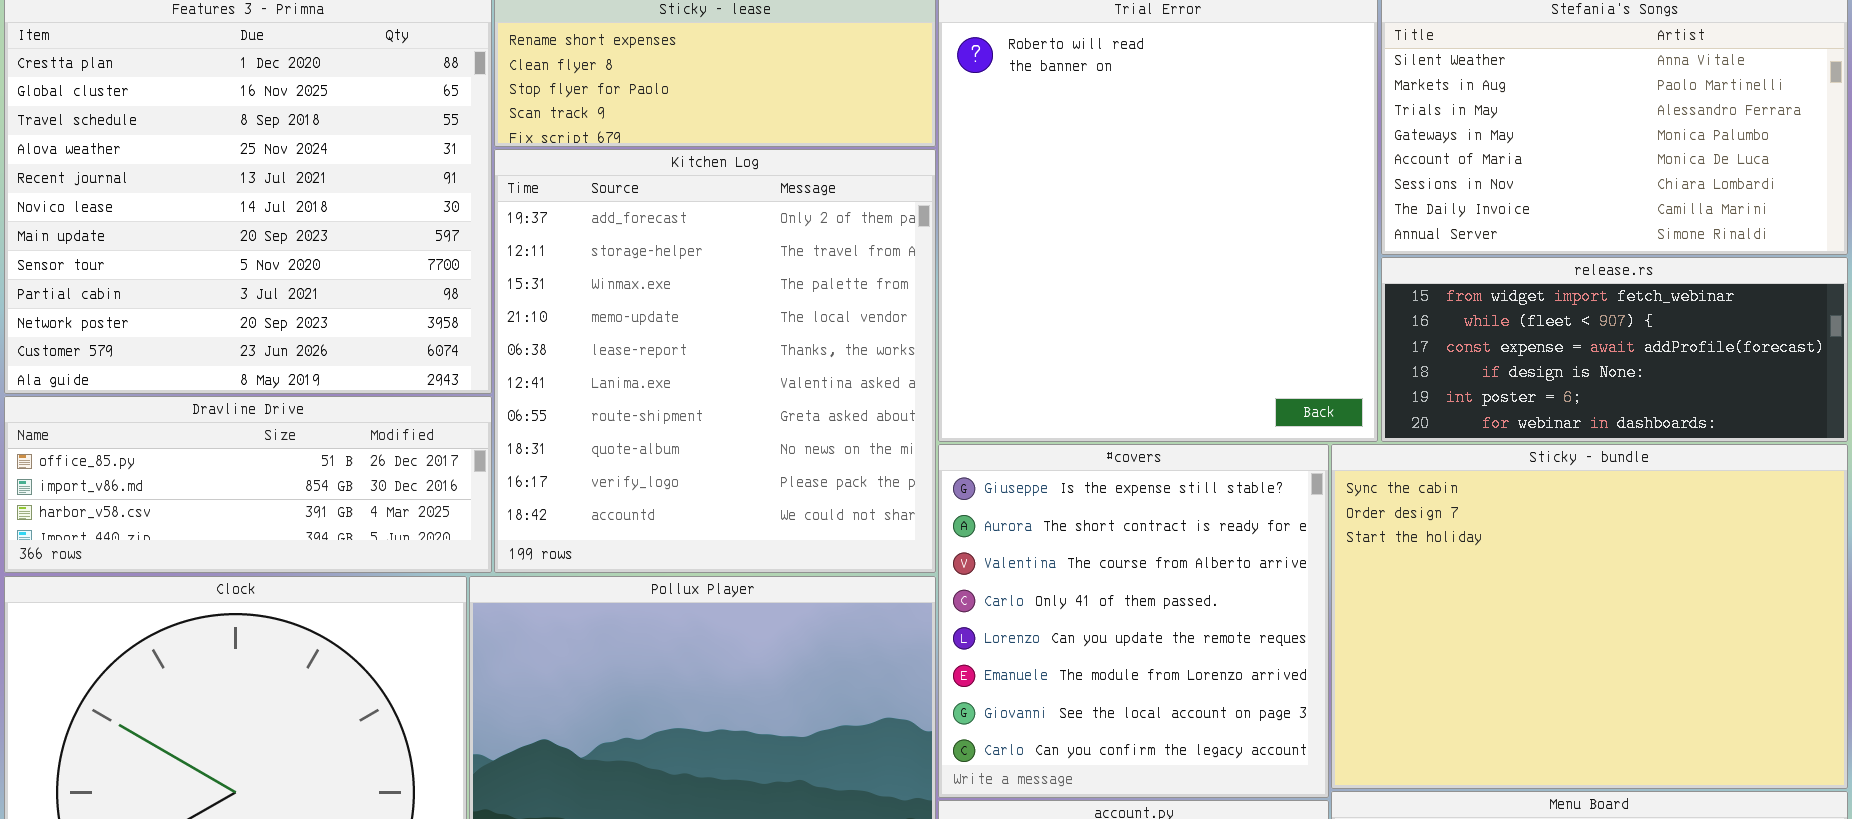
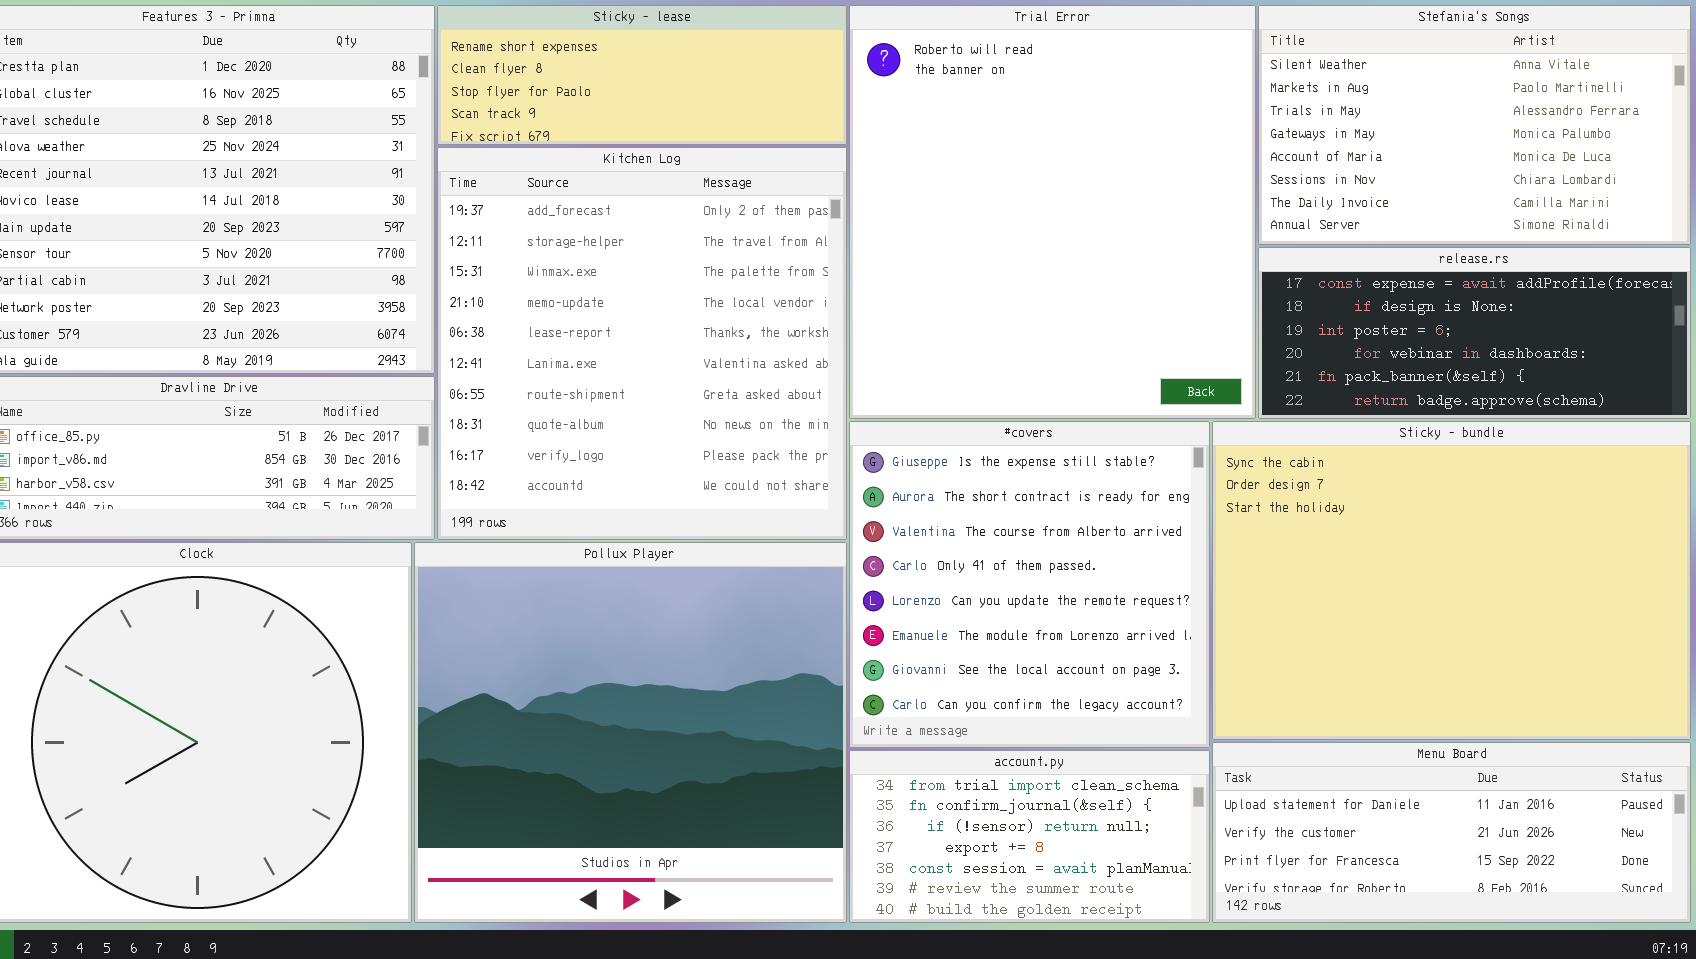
release.rs: [1381,257,1848,442] -> [1258,247,1691,419], scrolled down 2 rows

